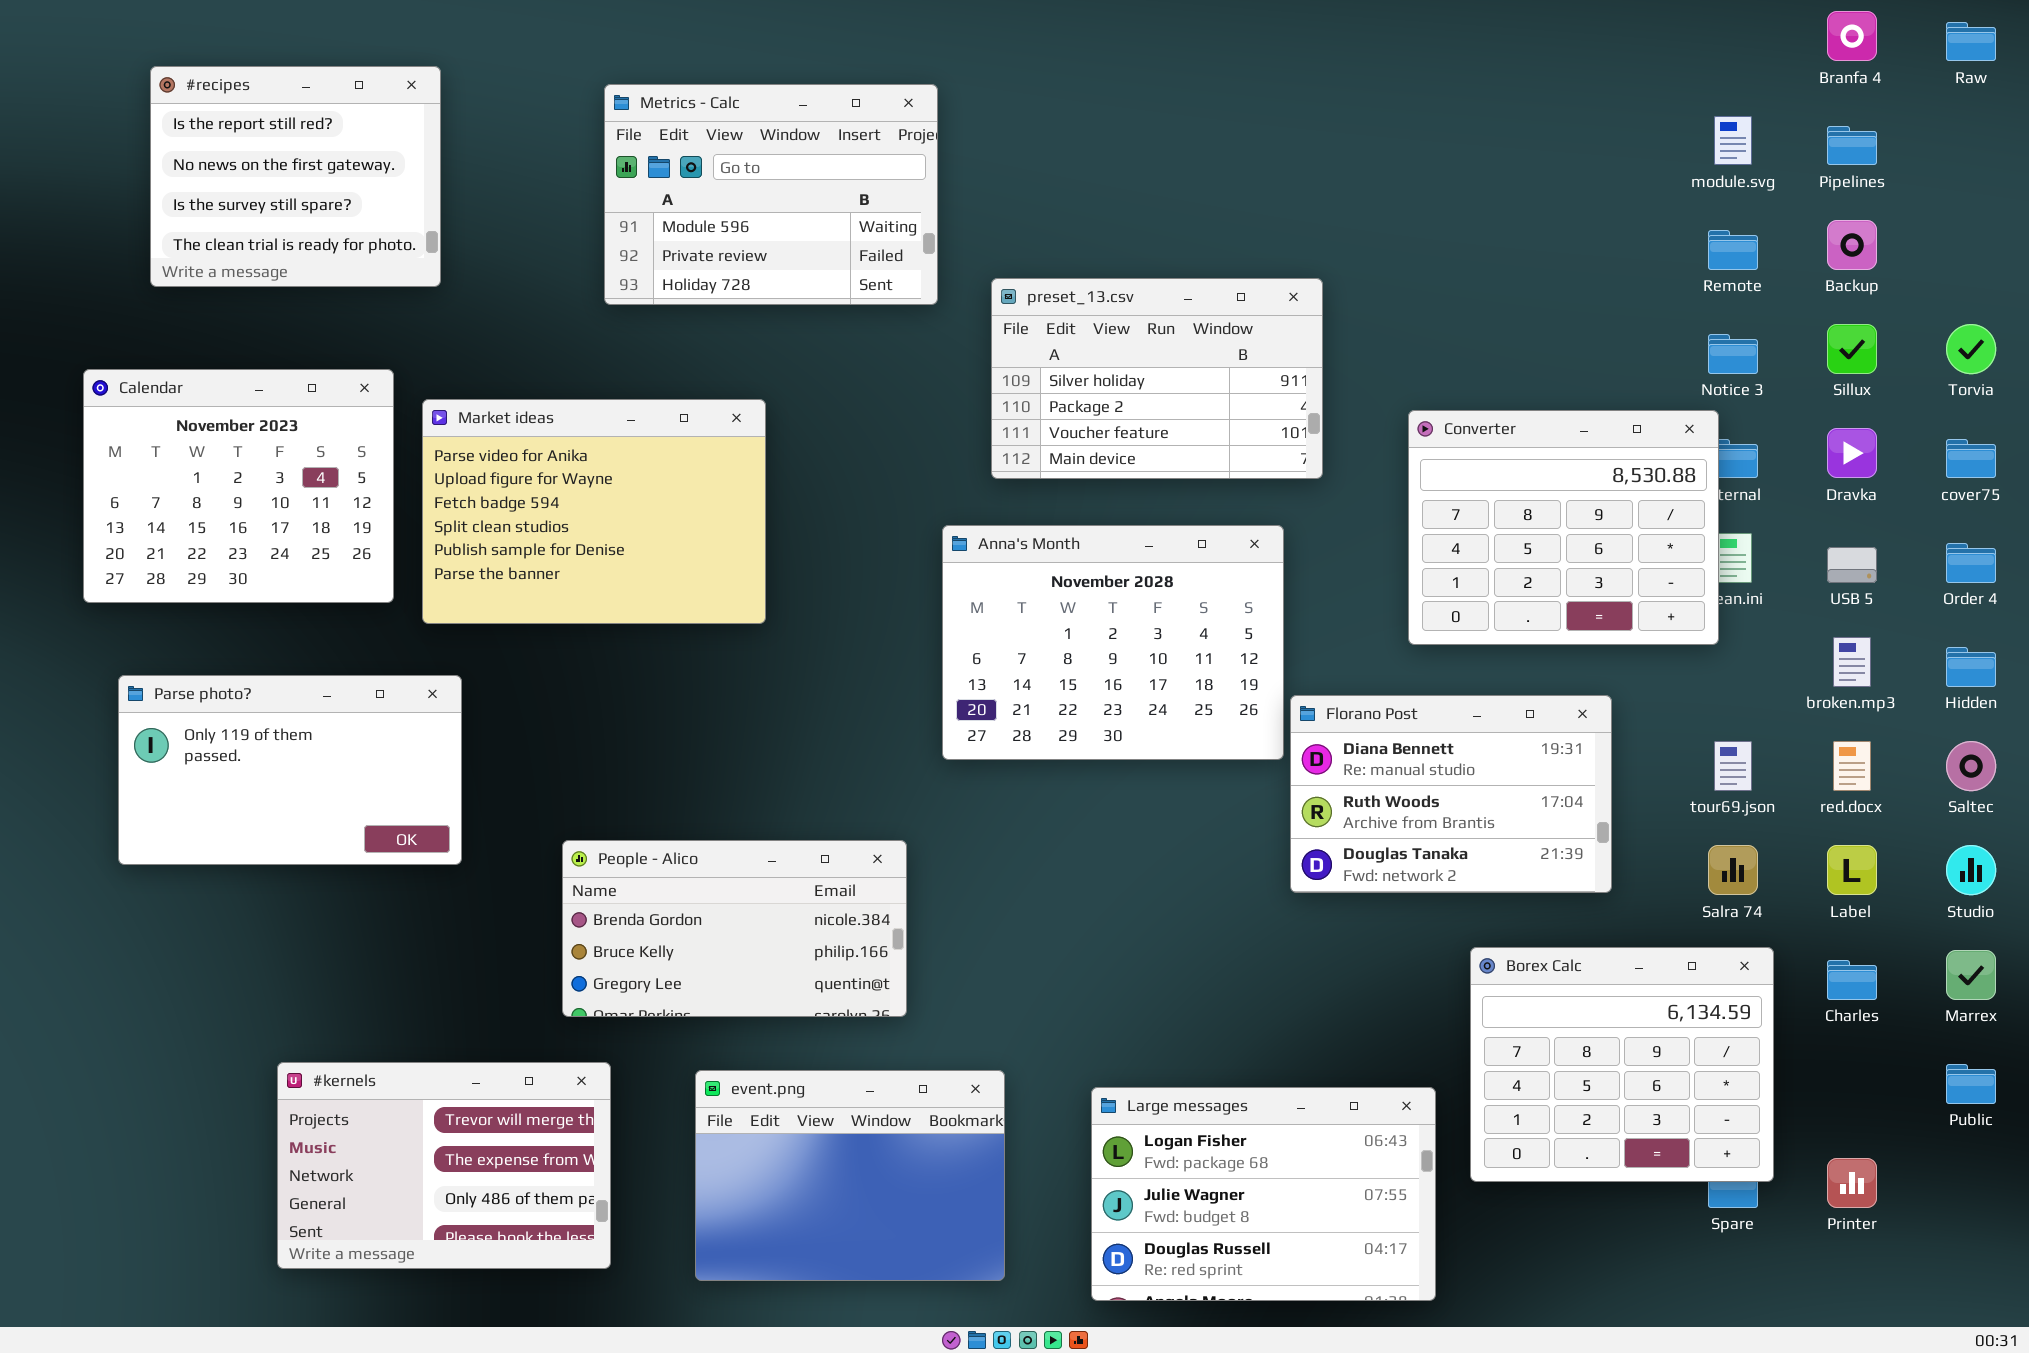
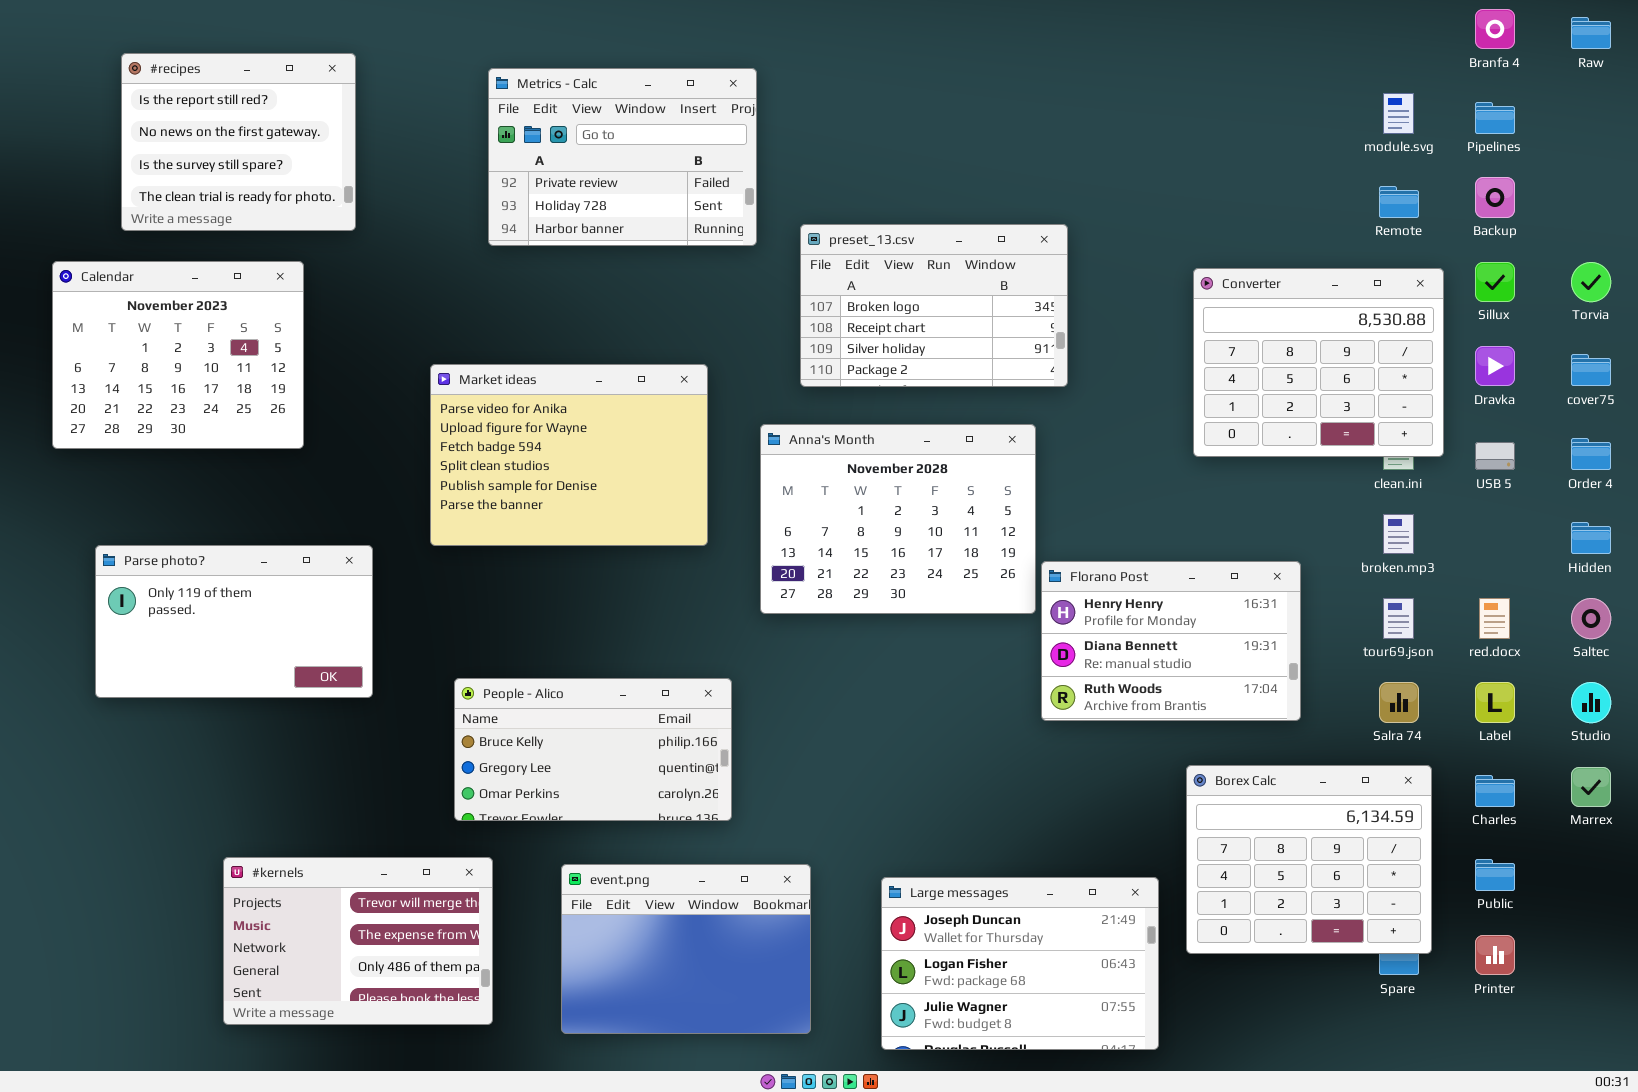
Metrics - Calc: [604,84,938,305] -> [488,68,757,246], scrolled down 1 row
preset_13.csv: [991,278,1323,479] -> [800,224,1068,387], scrolled up 2 rows
Calendar: [83,369,394,603] -> [52,261,304,449], moved
Market ideas: [422,399,766,624] -> [430,364,708,546], moved
Converter: [1408,410,1719,645] -> [1193,268,1444,457], moved
broken.mp3: [1833,637,1871,687] -> [1383,514,1414,554], moved
Florano Post: [1290,695,1612,893] -> [1041,561,1301,721], scrolled up 1 row
People - Alico: [562,840,907,1017] -> [454,678,732,821], scrolled down 1 row
Public: [1946,1064,1996,1104] -> [1475,859,1515,891], moved
Large messages: [1091,1087,1436,1301] -> [881,877,1159,1050], scrolled up 1 row

